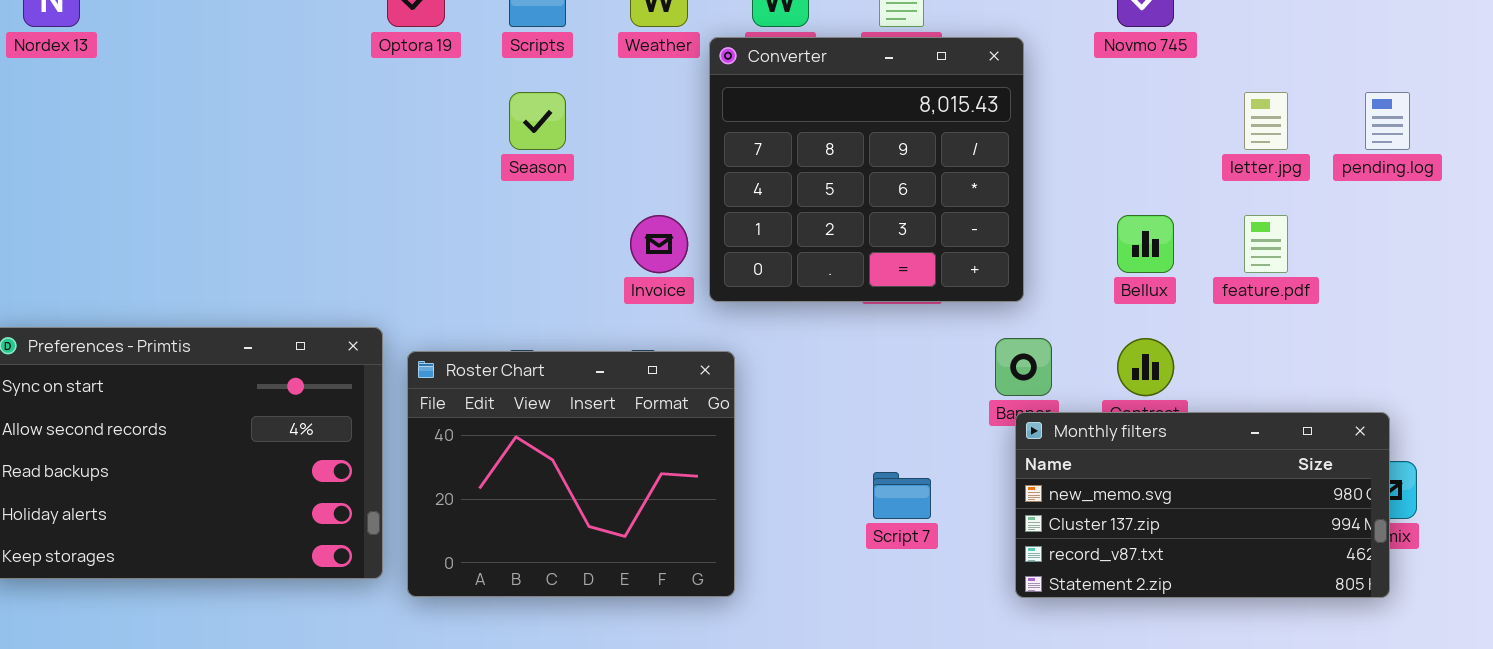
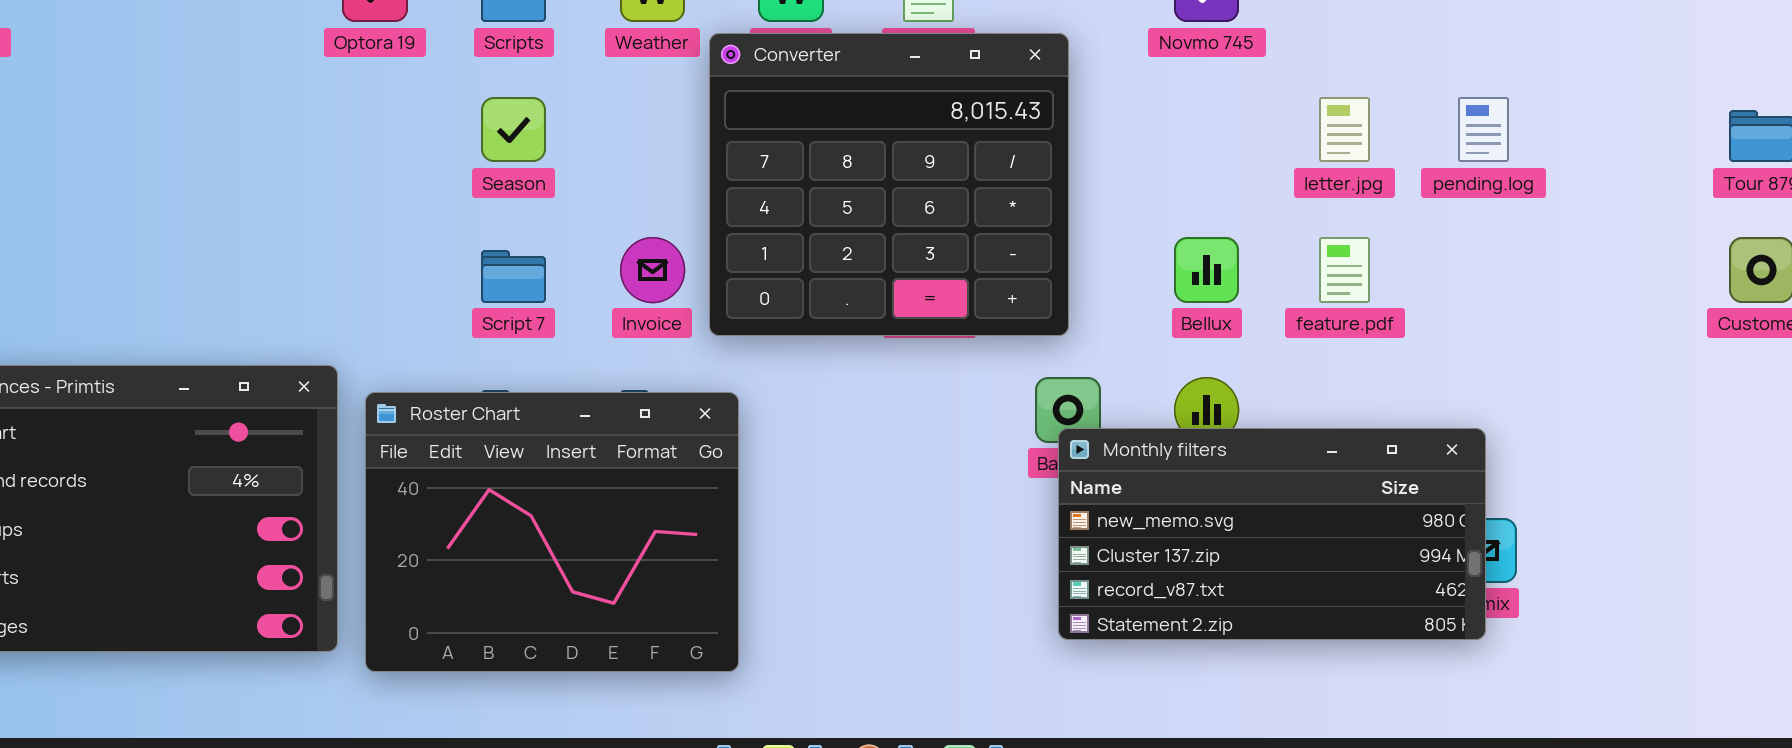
Monthly filters: [1015,412,1390,598] -> [1058,428,1486,640], moved
Script 7: [873,472,931,519] -> [481,250,546,303], moved

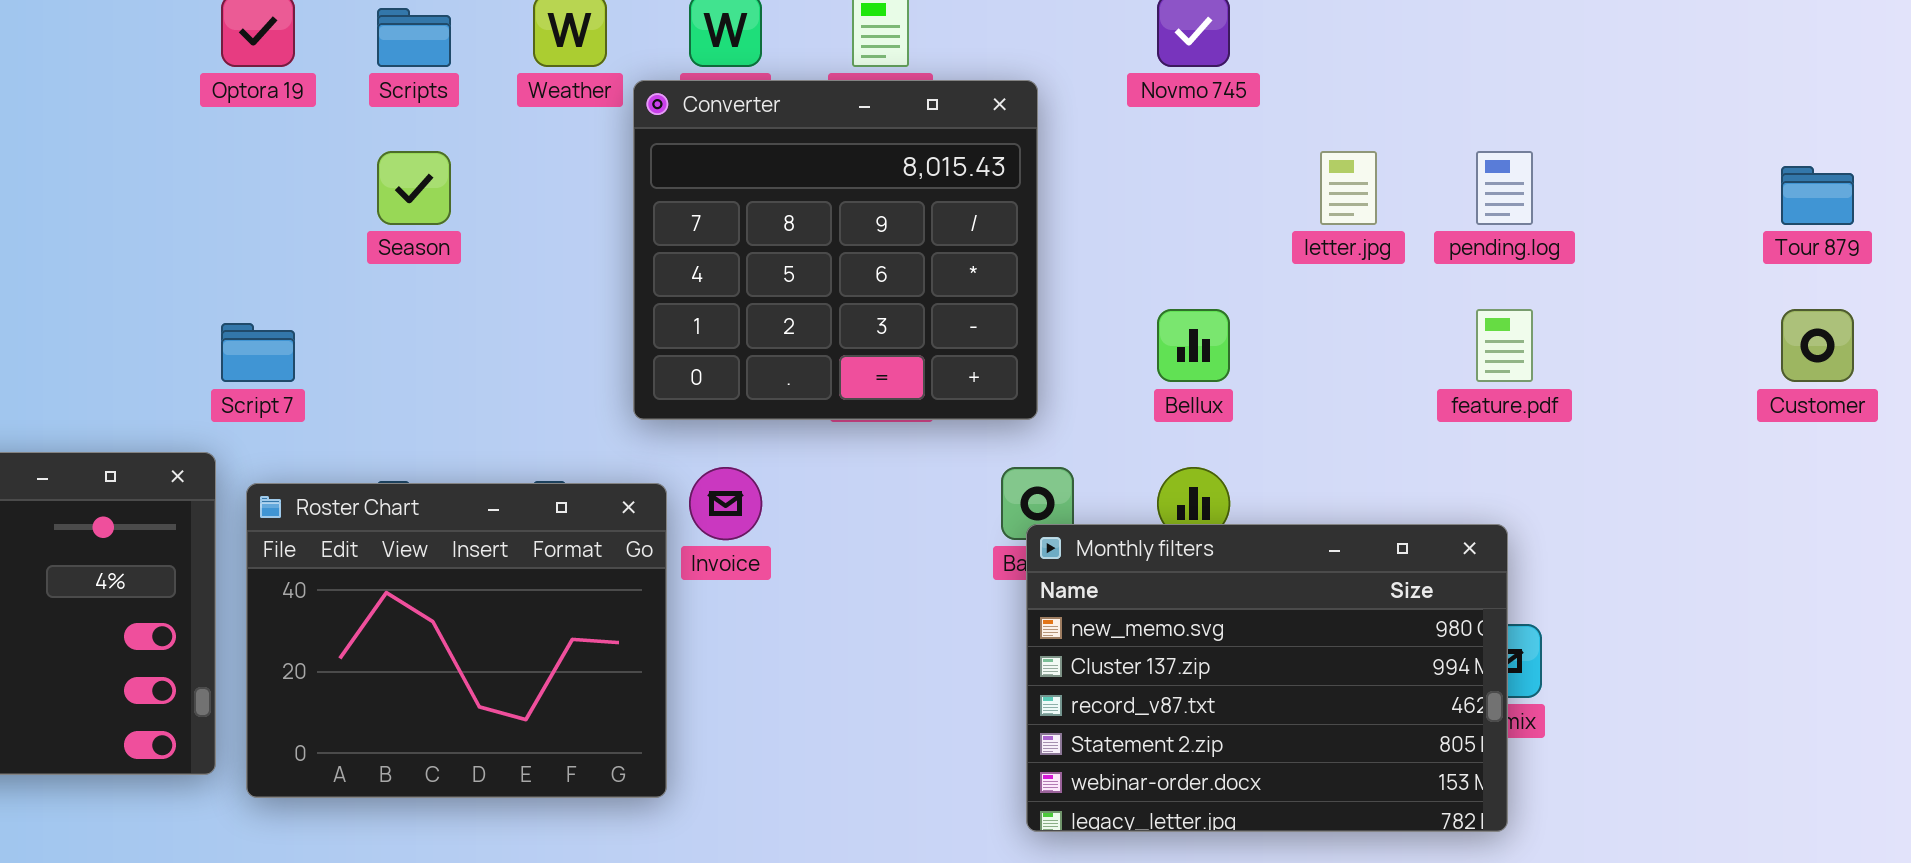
Invoice: [620,237,685,303] -> [689,467,762,540], moved
feature.pdf: [1319,237,1370,303] -> [1476,309,1533,382], moved
Script 7: [481,250,546,303] -> [221,323,295,382], moved
Monthly filters: [1058,428,1486,640] -> [1026,524,1508,832], resized

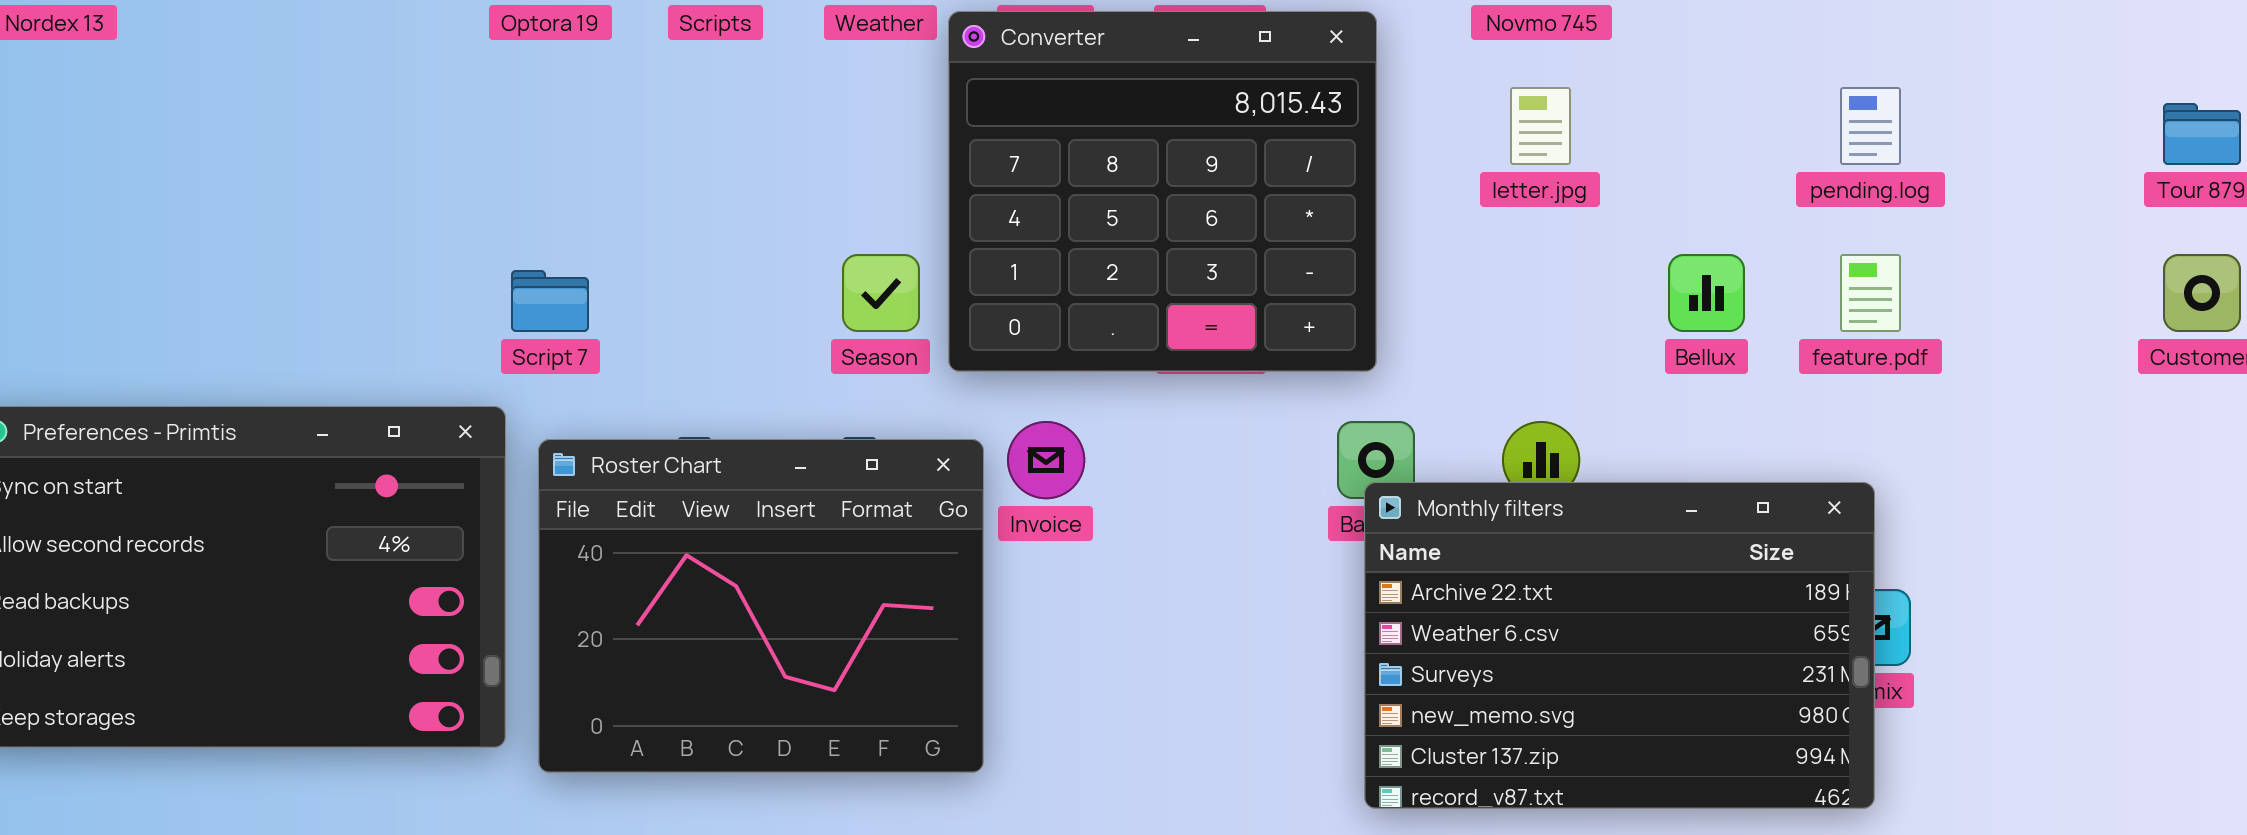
Season: [377,151,451,225] -> [842,254,920,332], moved
letter.jpg: [1320,151,1377,225] -> [1510,87,1571,165], moved
Bellux: [1157,309,1230,382] -> [1668,254,1745,332], moved
Monthly filters: [1026,524,1508,832] -> [1364,482,1875,809], scrolled up 3 rows

